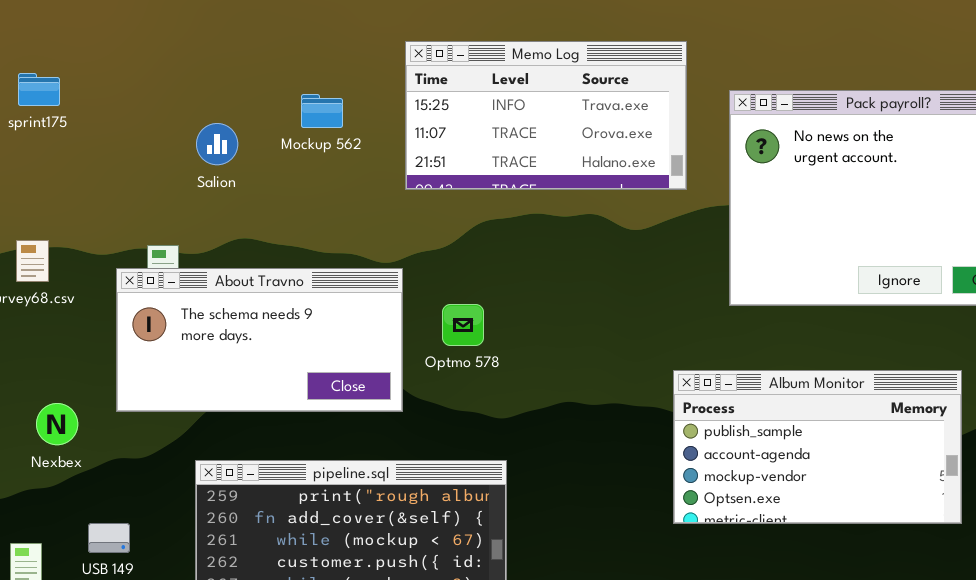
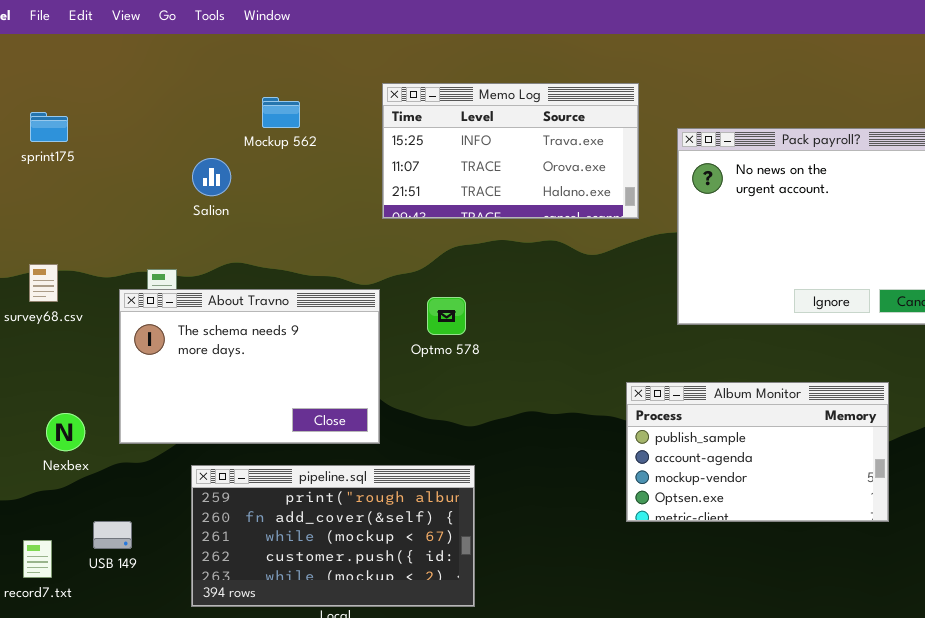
Mockup 562: [301,94,343,128] -> [262,97,300,128], moved
About Travno: [116,268,403,412] -> [119,289,380,444], resized
Optmo 578: [442,304,484,346] -> [427,297,466,335], moved

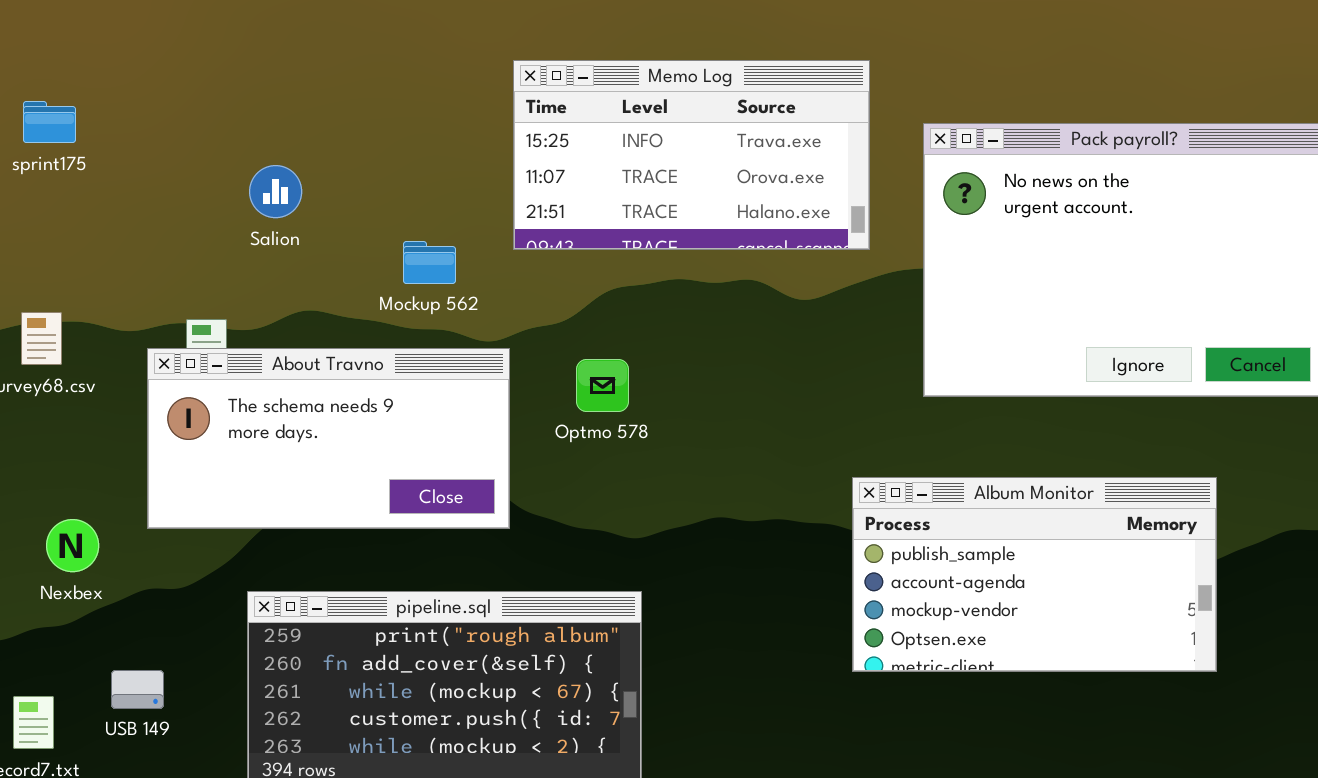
Mockup 562: [262,97,300,128] -> [403,241,456,284], moved
About Travno: [119,289,380,444] -> [147,348,510,529], resized

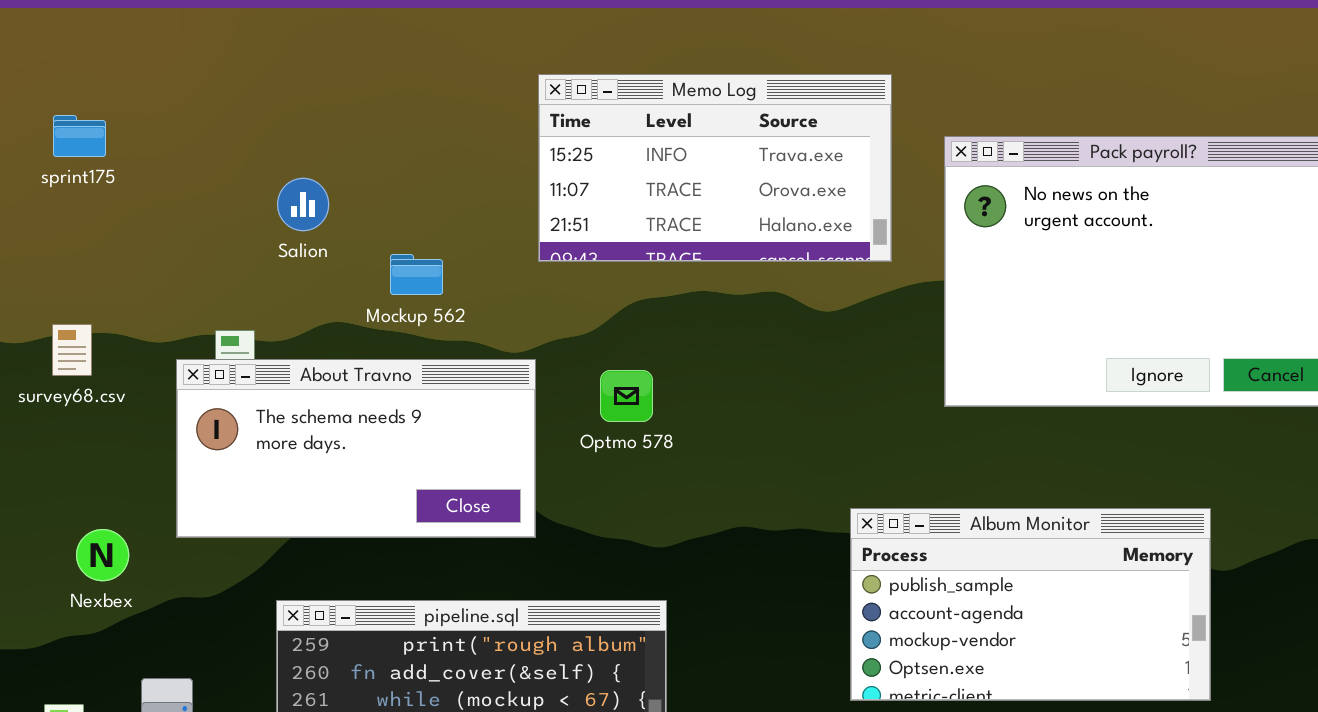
Mockup 562: [403,241,456,284] -> [390,254,443,295], moved
Album Monitor: [852,477,1217,672] -> [850,508,1211,701], moved

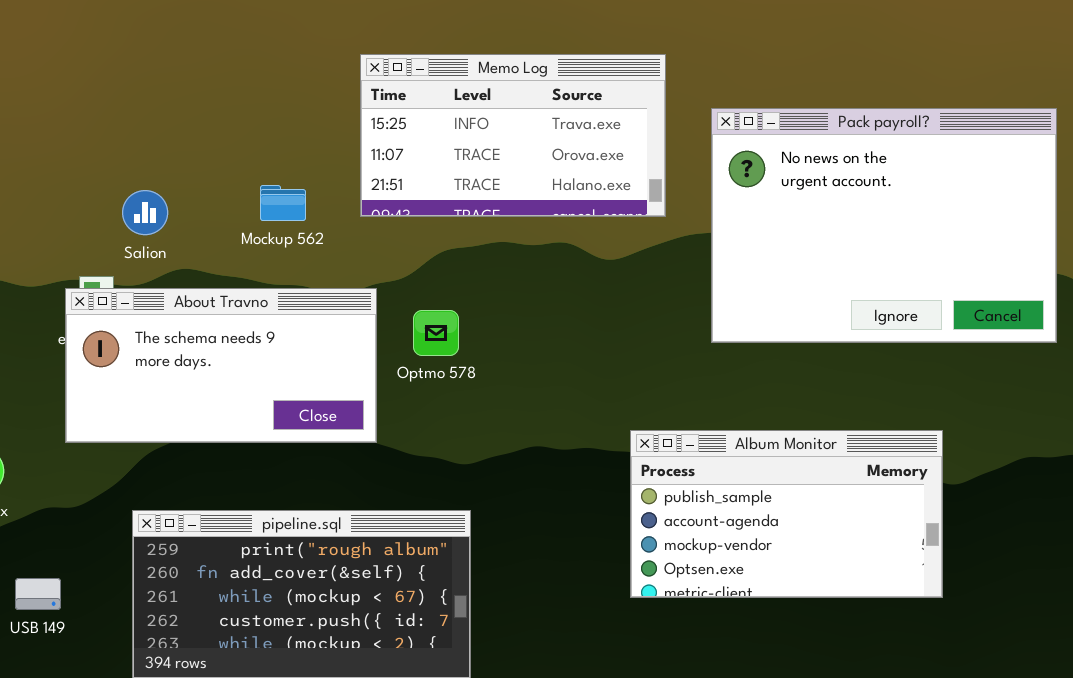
Salion: [277,178,329,231] -> [122,190,168,235], moved
Mockup 562: [390,254,443,295] -> [260,185,306,221], moved
About Travno: [176,359,536,538] -> [65,288,377,443], moved

